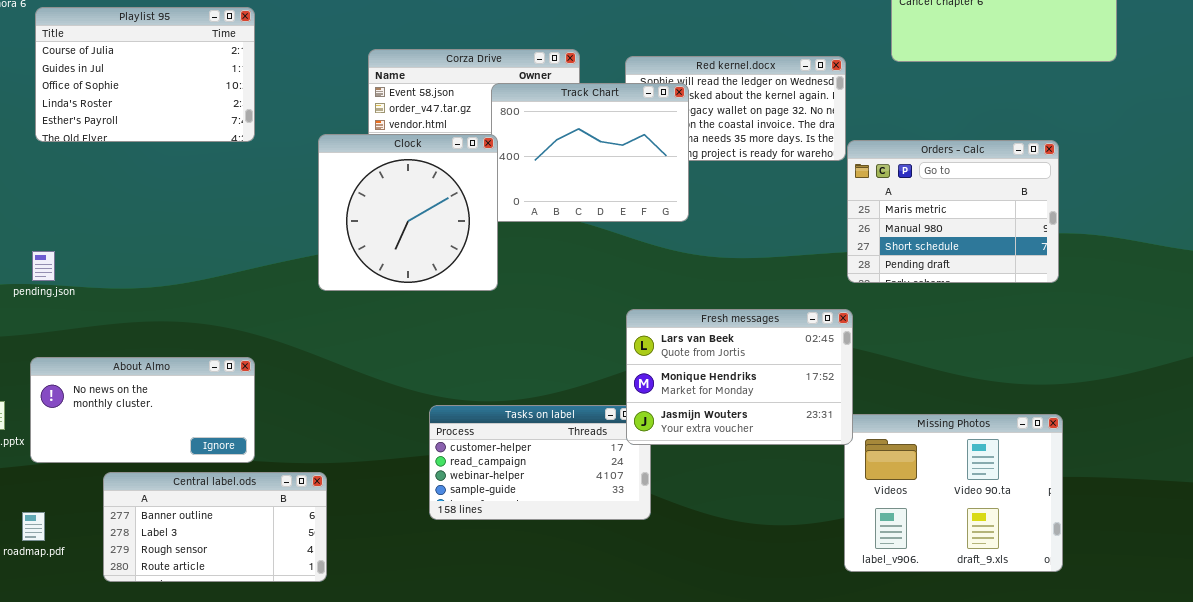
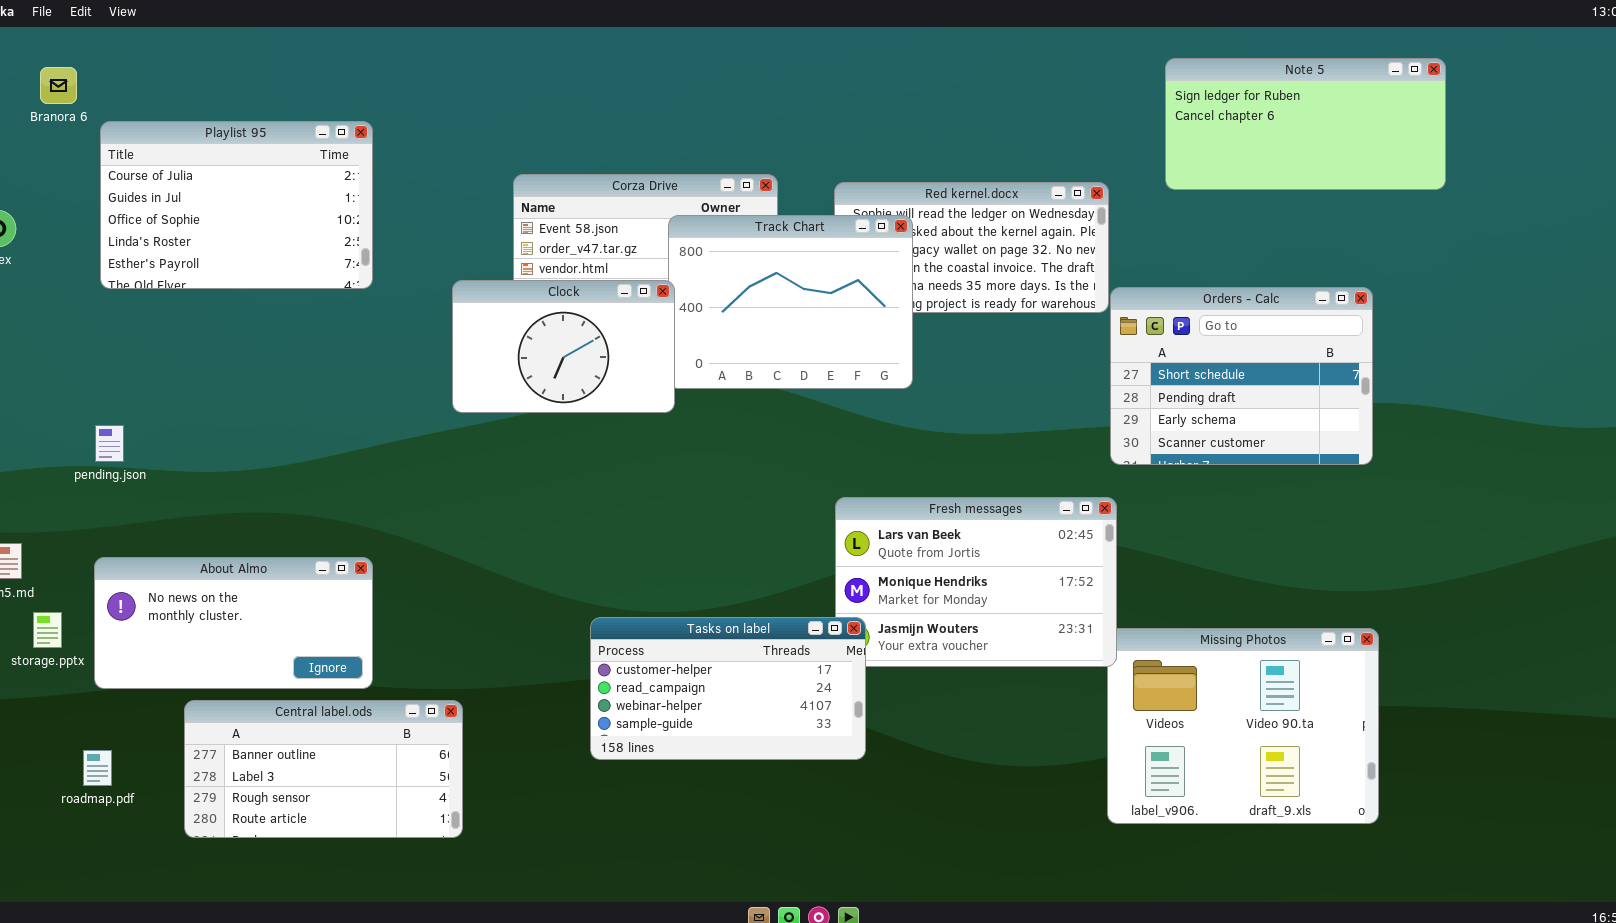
Clock: [318,134,498,291] -> [452,280,675,413], resized
Orders - Calc: [847,140,1059,283] -> [1110,287,1373,465], scrolled down 2 rows
Tasks on label: [429,405,651,520] -> [590,617,866,760], raised

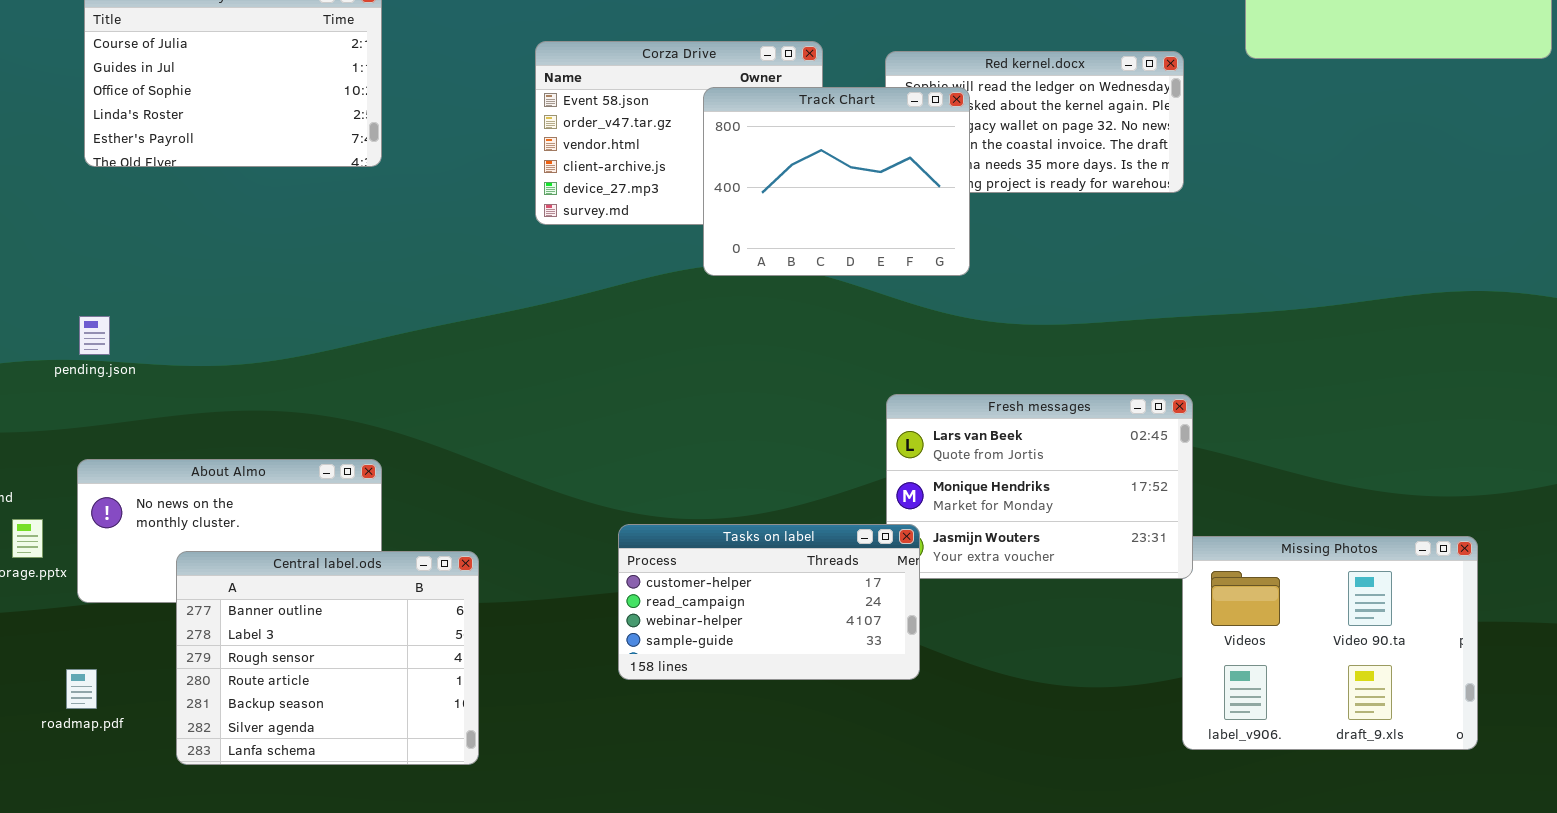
Clock: [452,280,675,413] -> none, closed
Orders - Calc: [1110,287,1373,465] -> none, closed
Central label.ods: [184,700,463,838] -> [176,551,479,765], resized

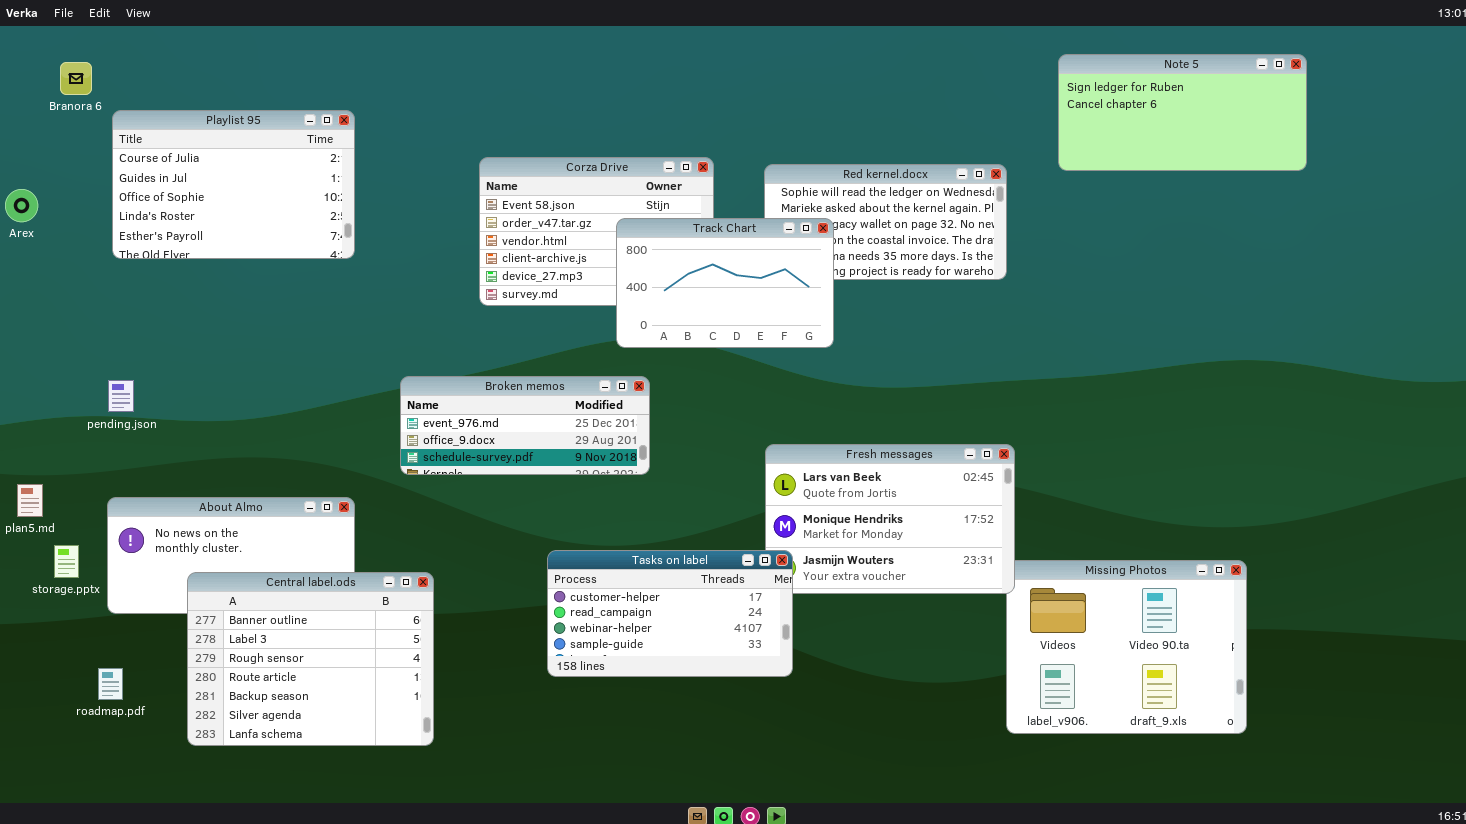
Track Chart: [703,87,970,276] -> [616,218,834,348], resized
Broken memos: none -> [400,376,650,475], opened

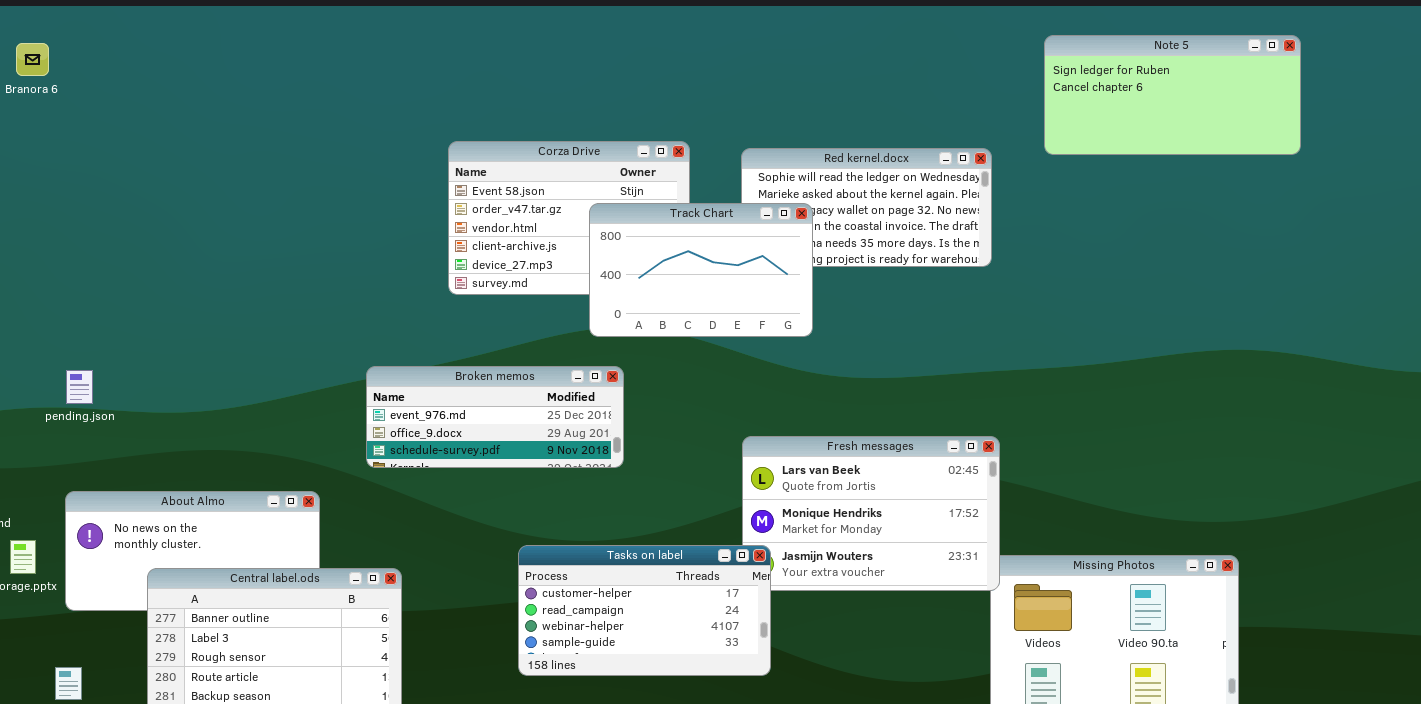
Playlist 95: [112,110,355,259] -> none, closed

